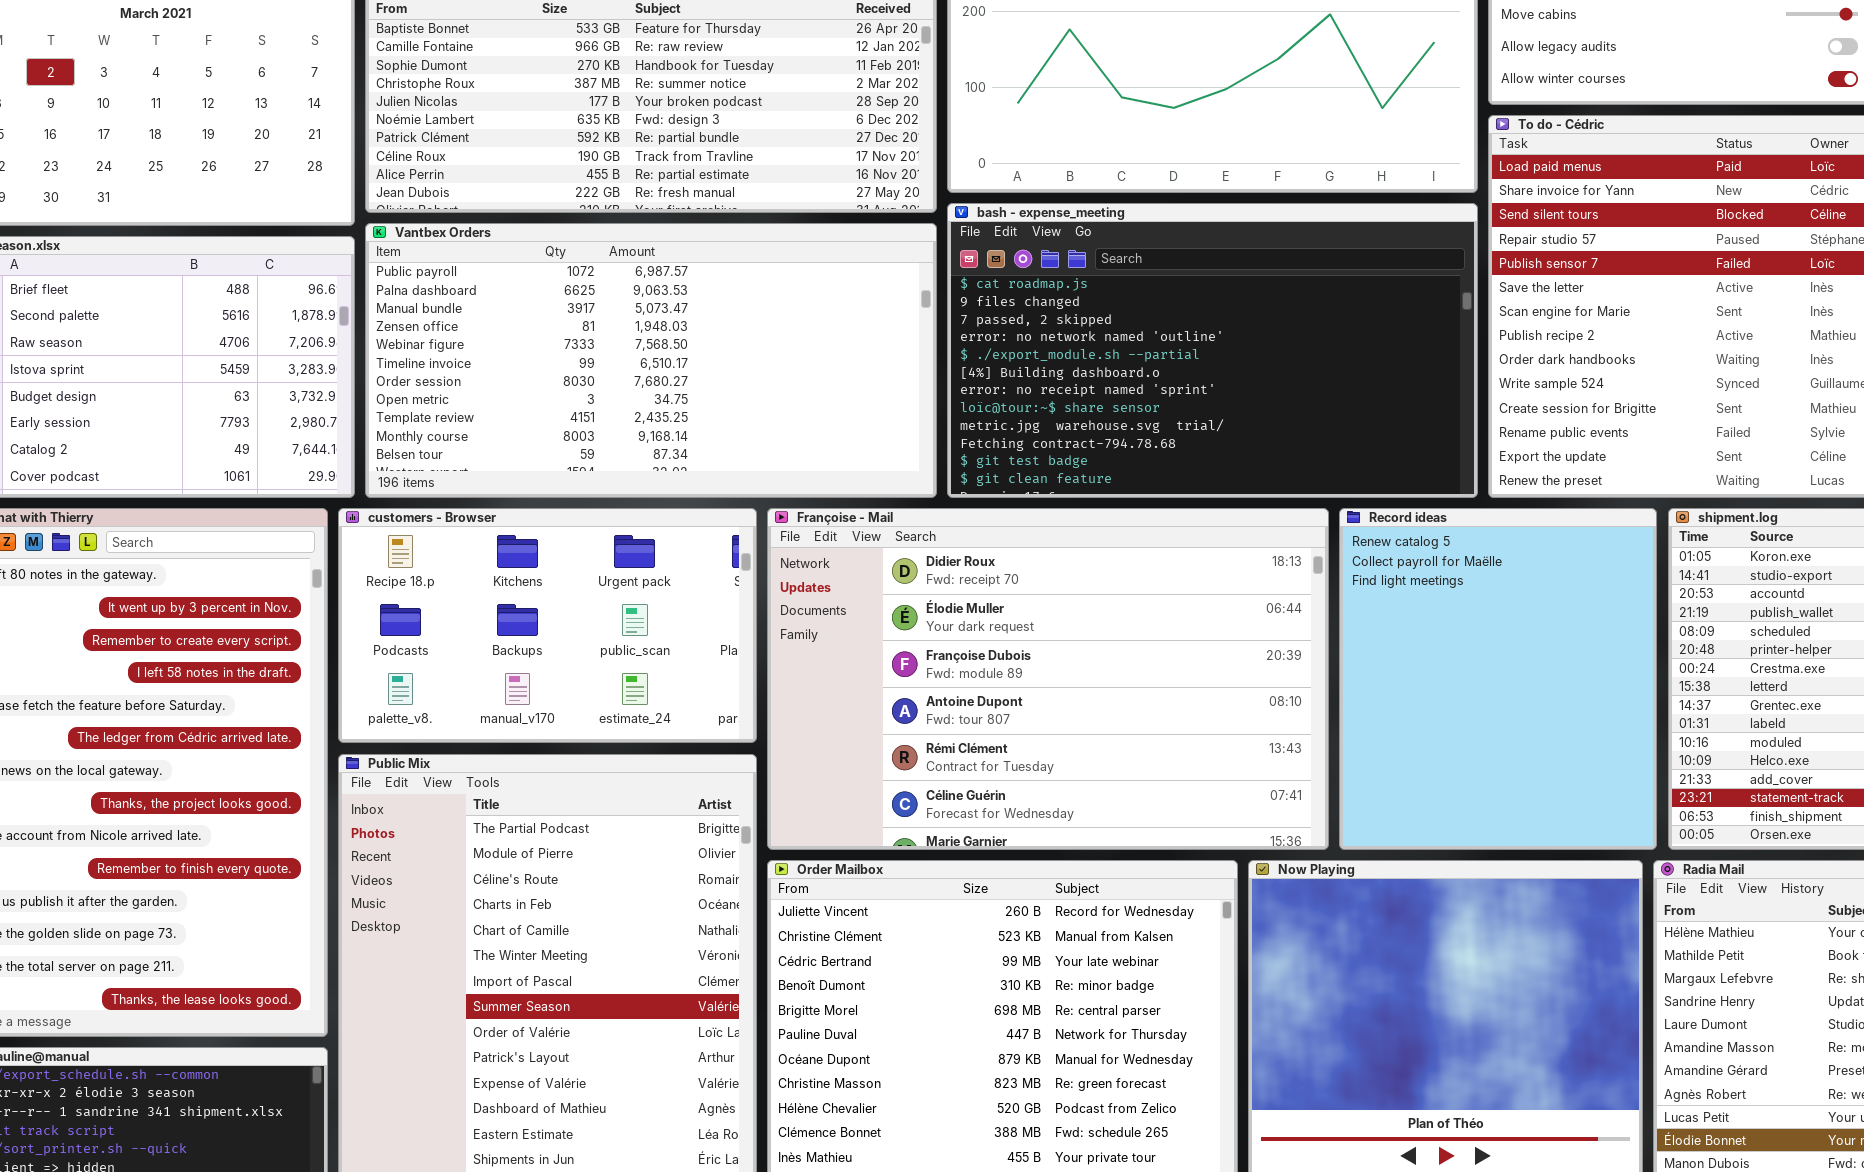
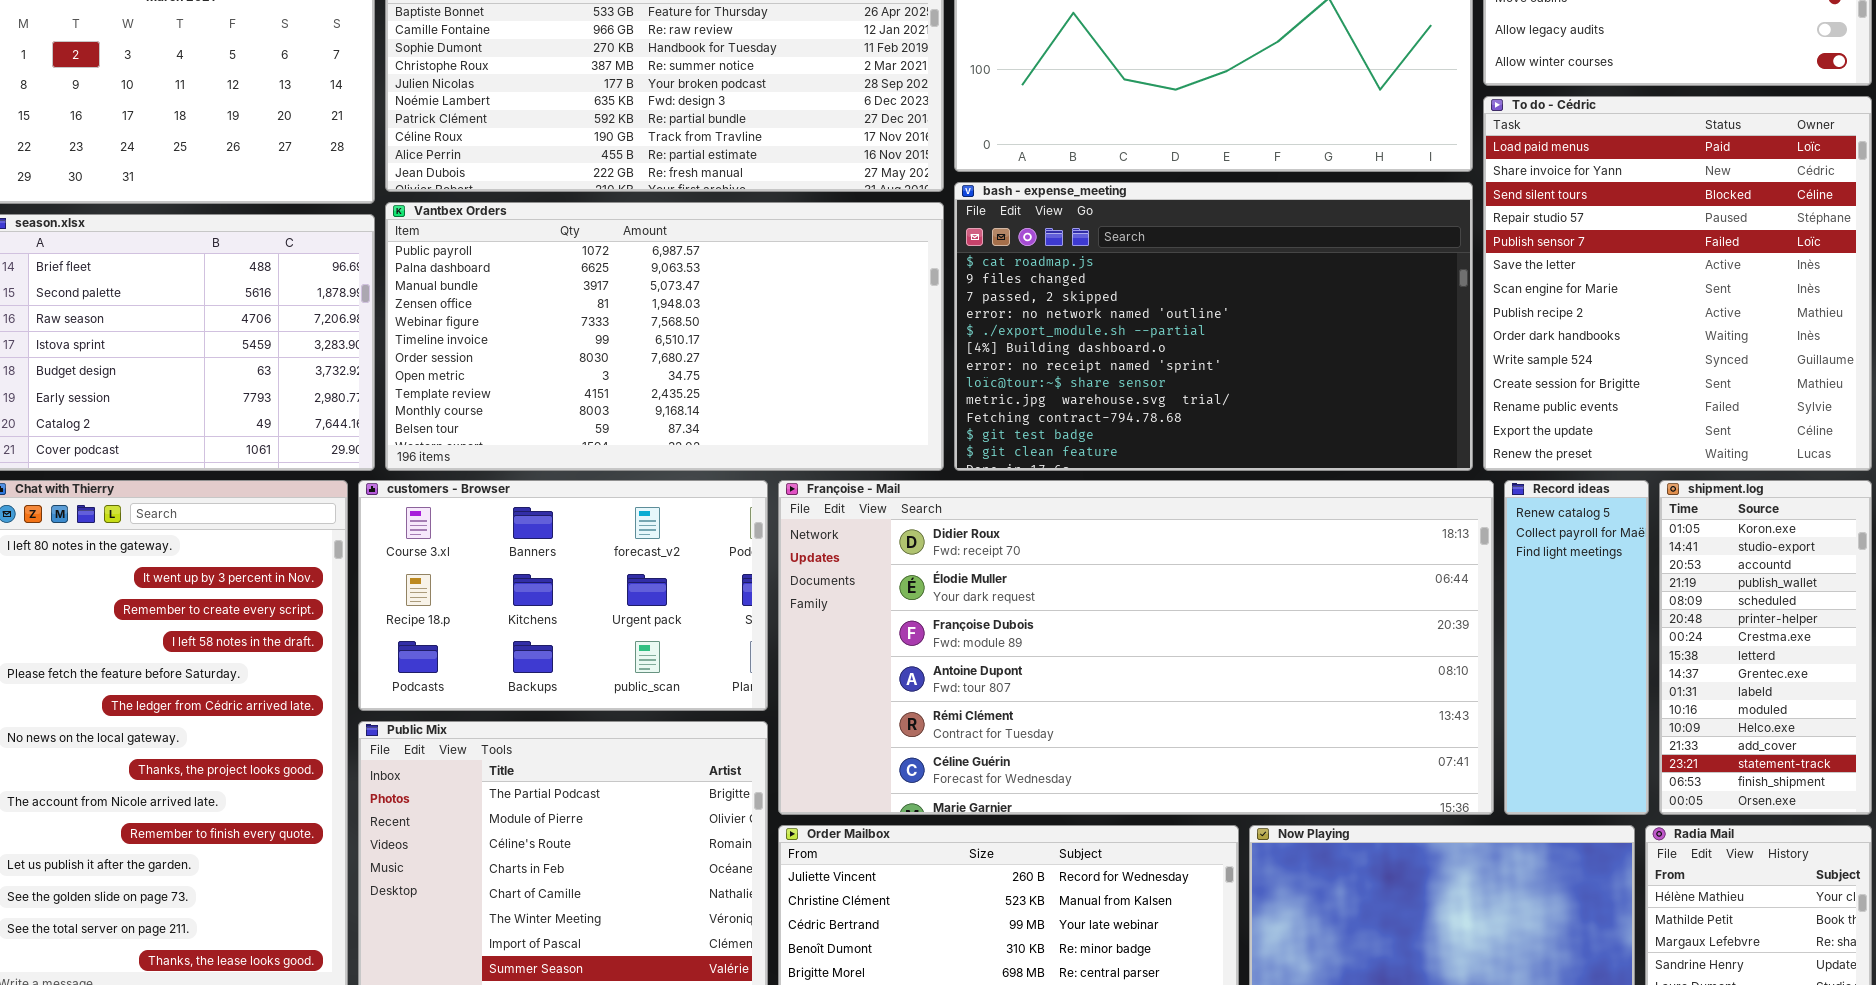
customers - Browser: [338,508,757,743] -> [358,480,768,711], scrolled up 1 row
Françoise - Mail: [767,508,1329,850] -> [778,480,1494,815], resized
Record ideas: [1339,508,1657,850] -> [1504,480,1649,815], resized

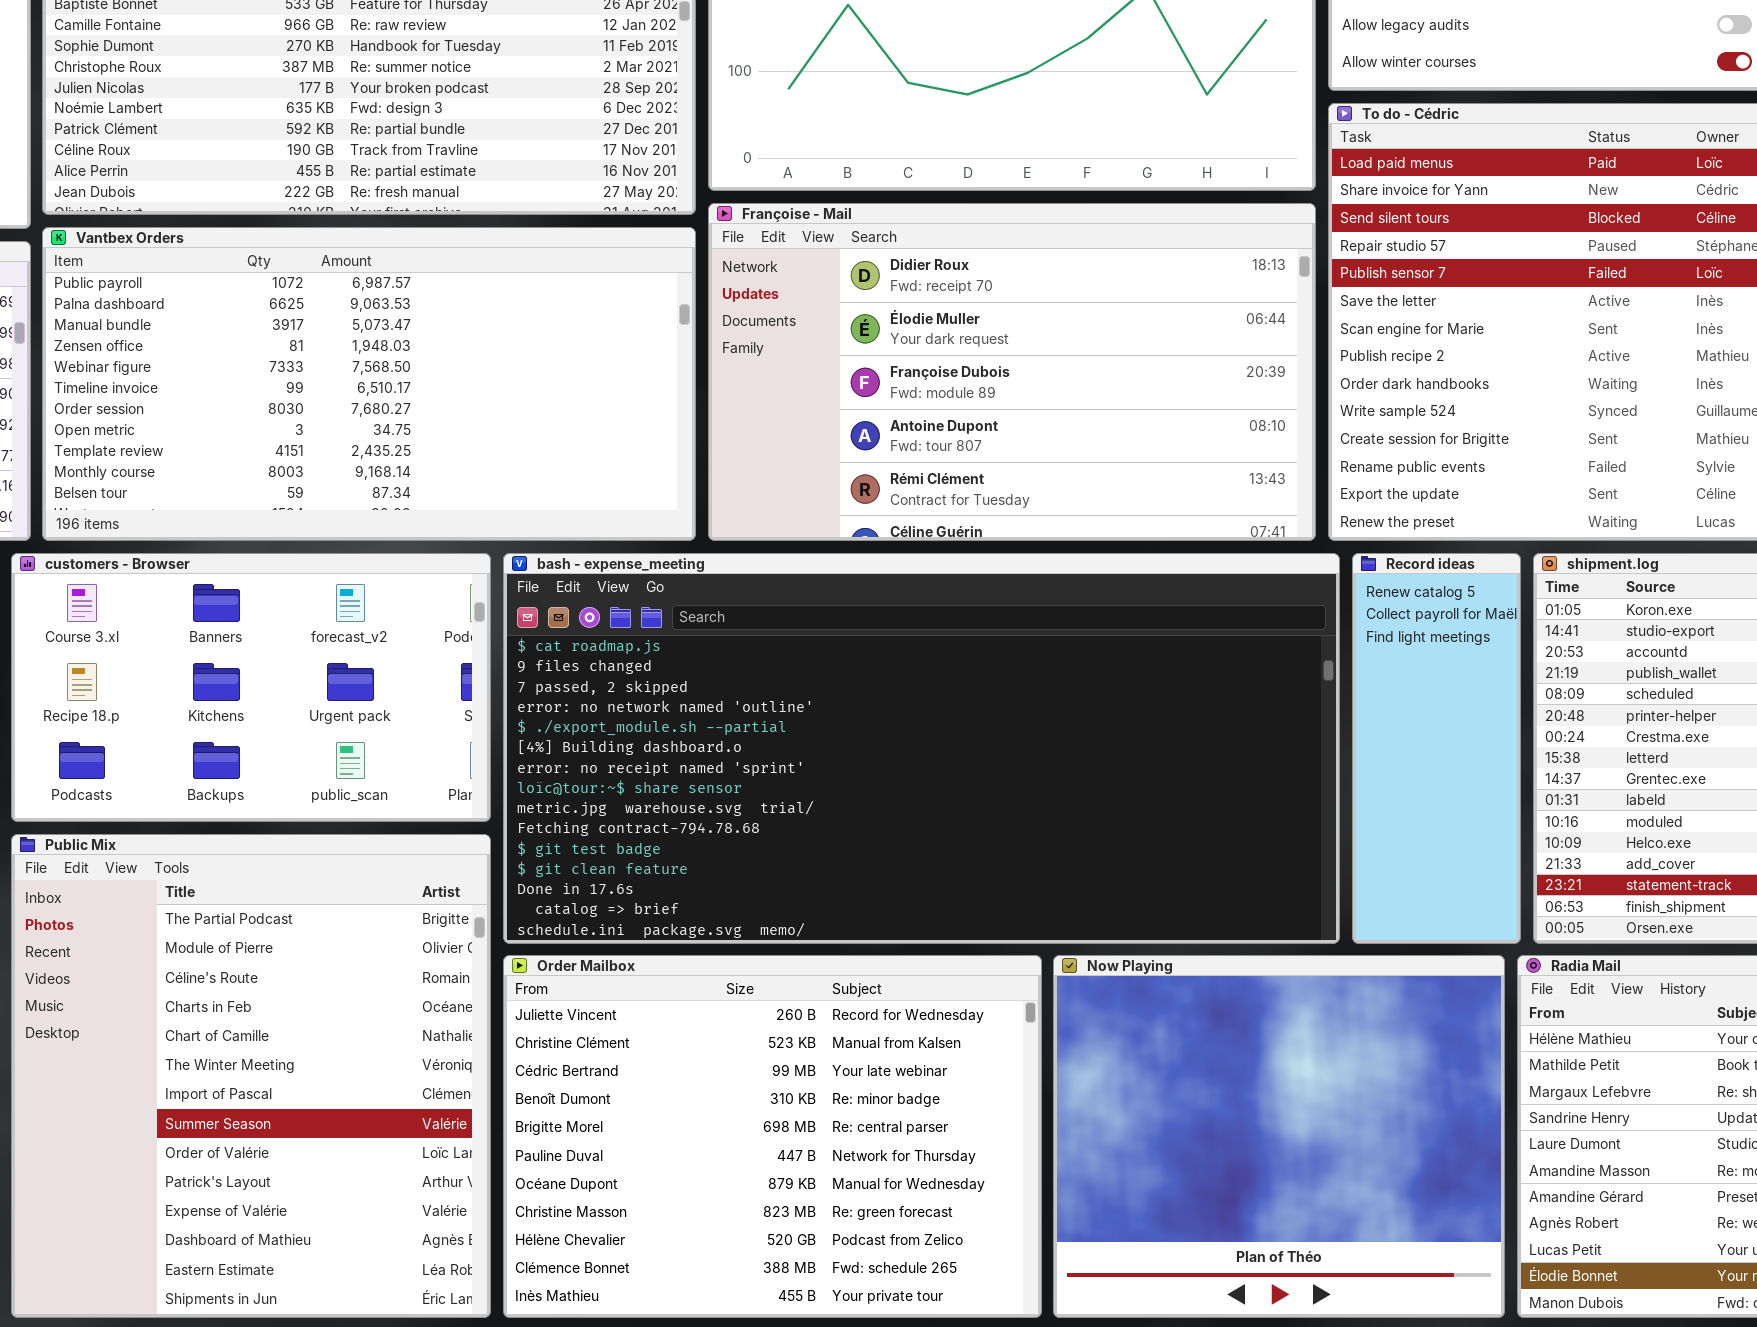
bash - expense_meeting: [954,182,1473,471] -> [503,553,1340,944], moved, resized
Françoise - Mail: [778,480,1494,815] -> [708,203,1316,541], moved, resized

